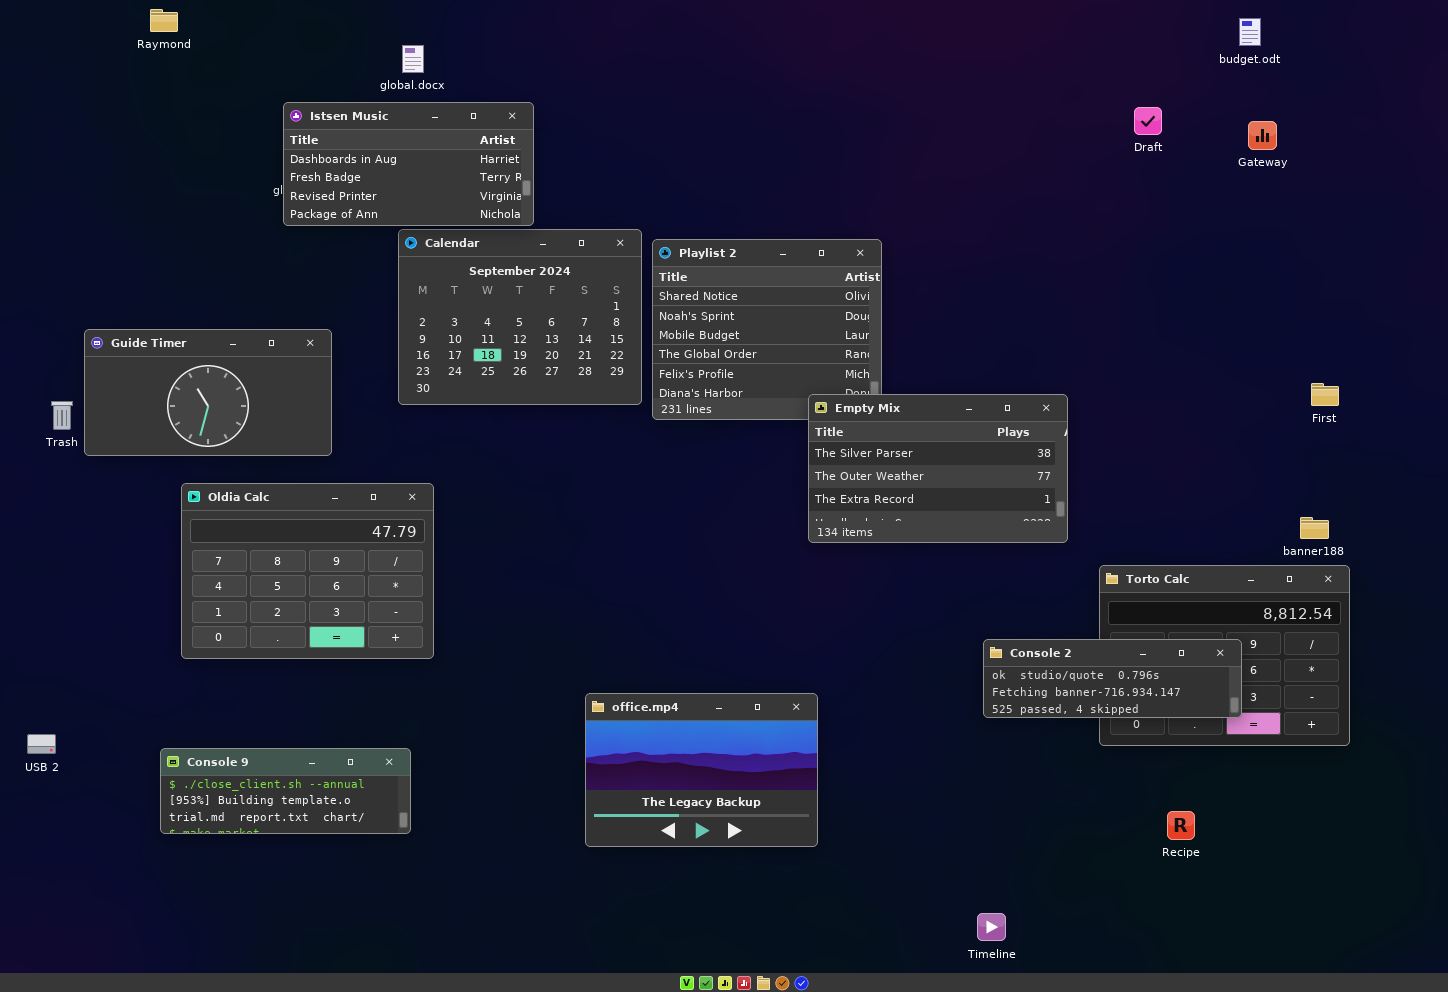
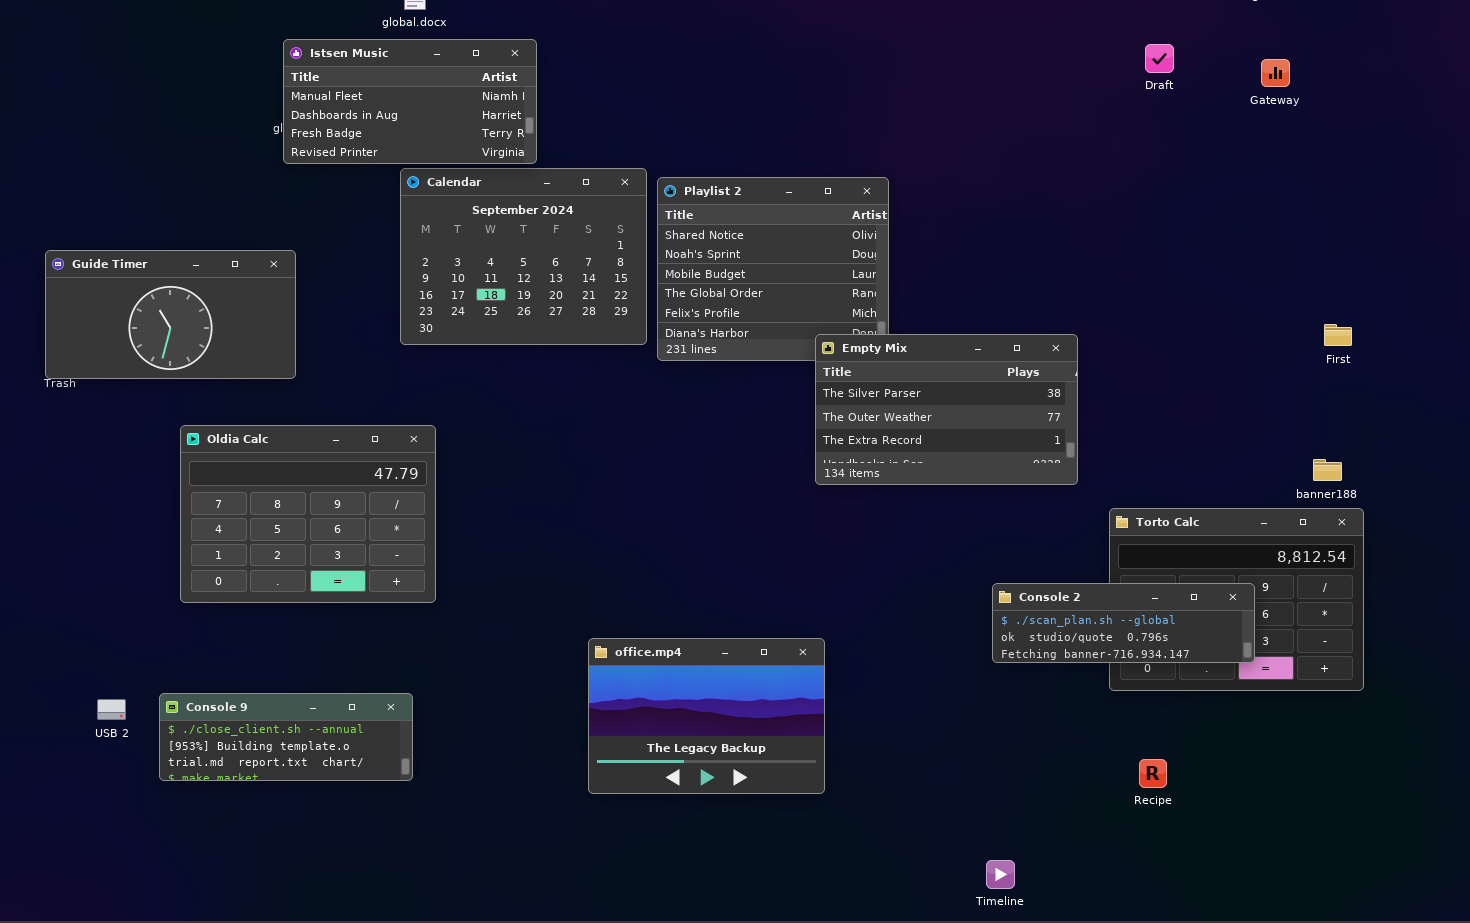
Istsen Music: [283,102,534,226] -> [283,39,537,164], scrolled up 1 row
Guide Timer: [84,329,332,456] -> [45,250,296,379], moved
Console 2: [983,639,1242,718] -> [992,583,1255,663], scrolled up 1 row
USB 2: [27,734,56,754] -> [97,699,126,720], moved
Recipe: [1167,811,1195,840] -> [1139,759,1167,788], moved

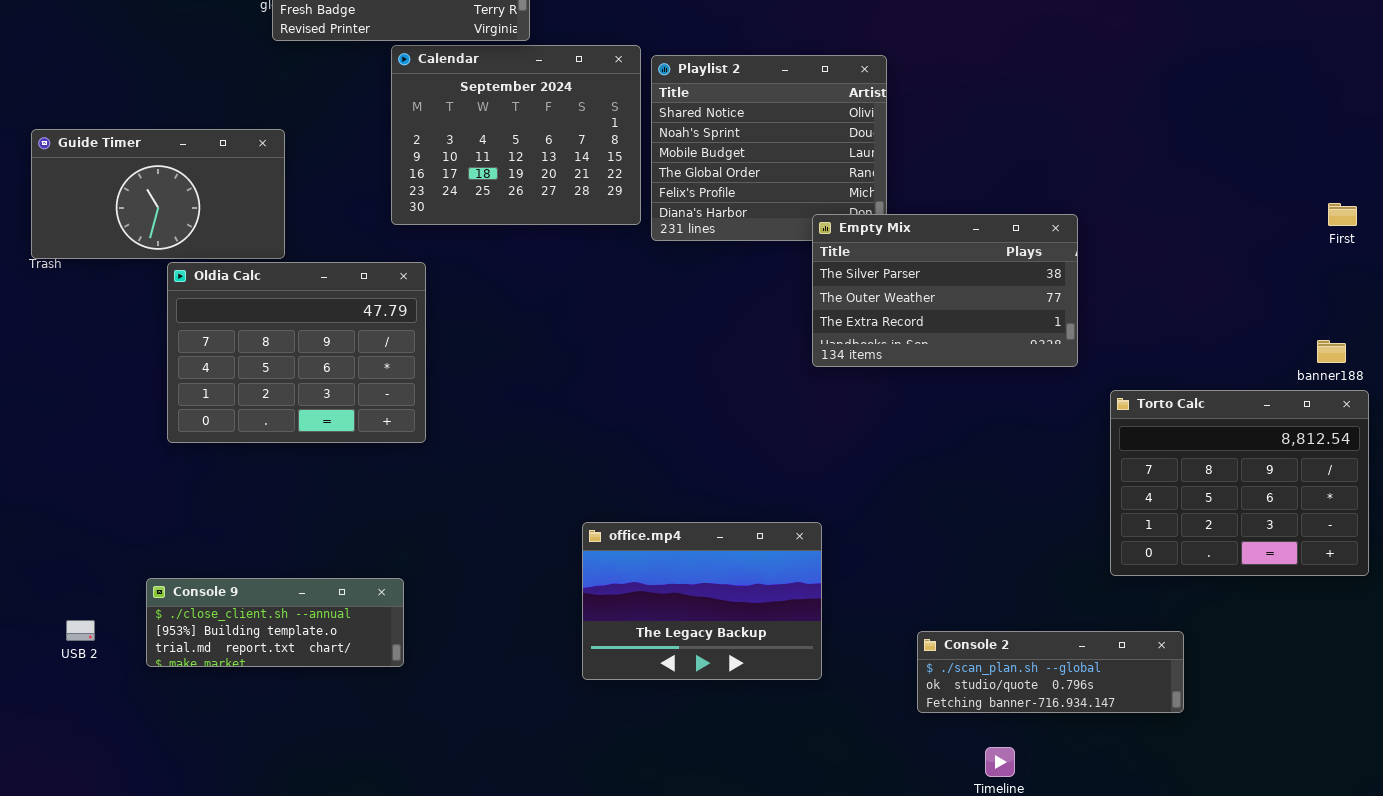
Oldia Calc: [180,425,436,603] -> [167,262,426,443], moved
Console 2: [992,583,1255,663] -> [917,631,1184,713], moved
USB 2: [97,699,126,720] -> [66,620,95,641], moved

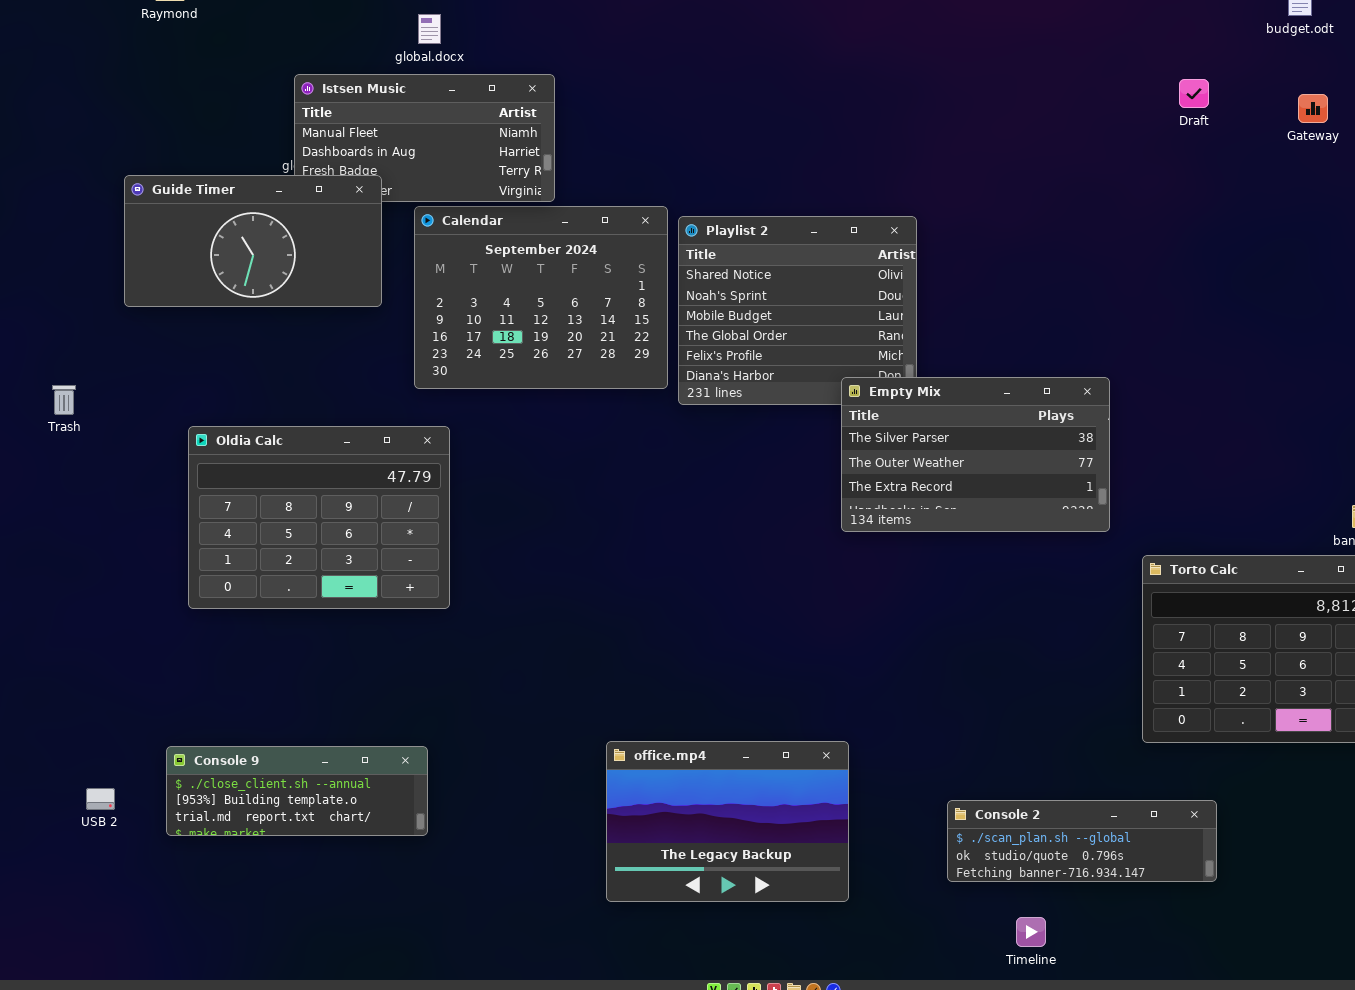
Guide Timer: [31,129,285,259] -> [124,175,382,307], moved
office.mp4: [582,522,822,680] -> [606,741,849,902], moved

